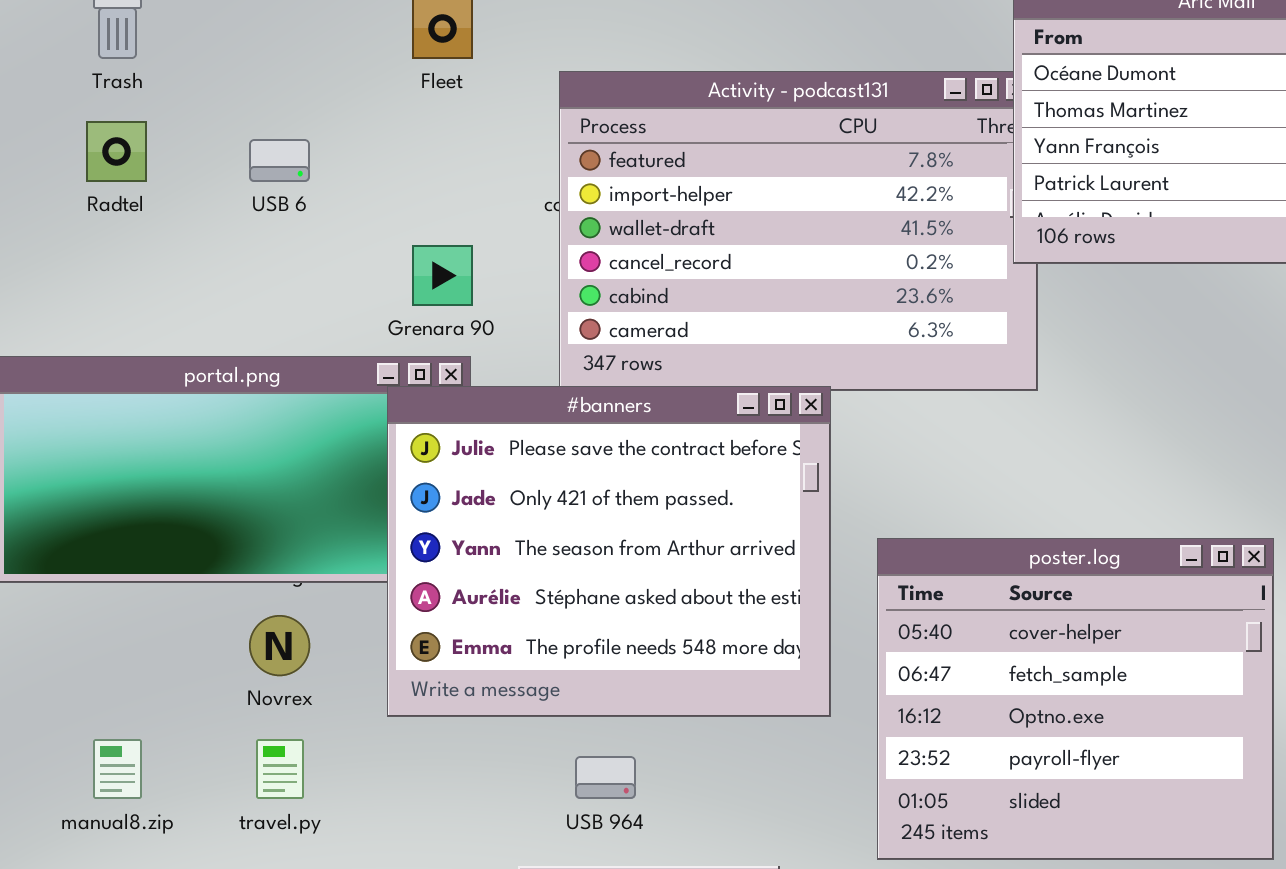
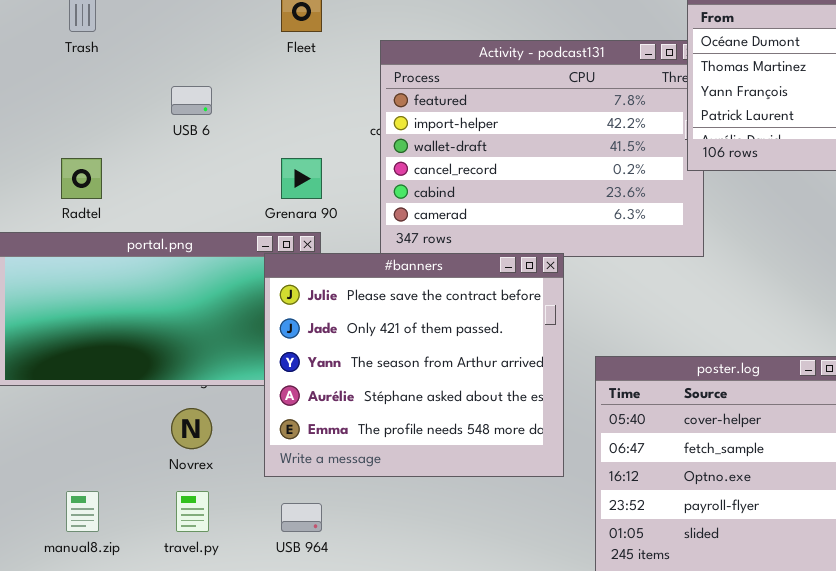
Radtel: [86,121,147,182] -> [61,158,102,199], moved
USB 964: [575,756,636,799] -> [281,503,322,532], moved

